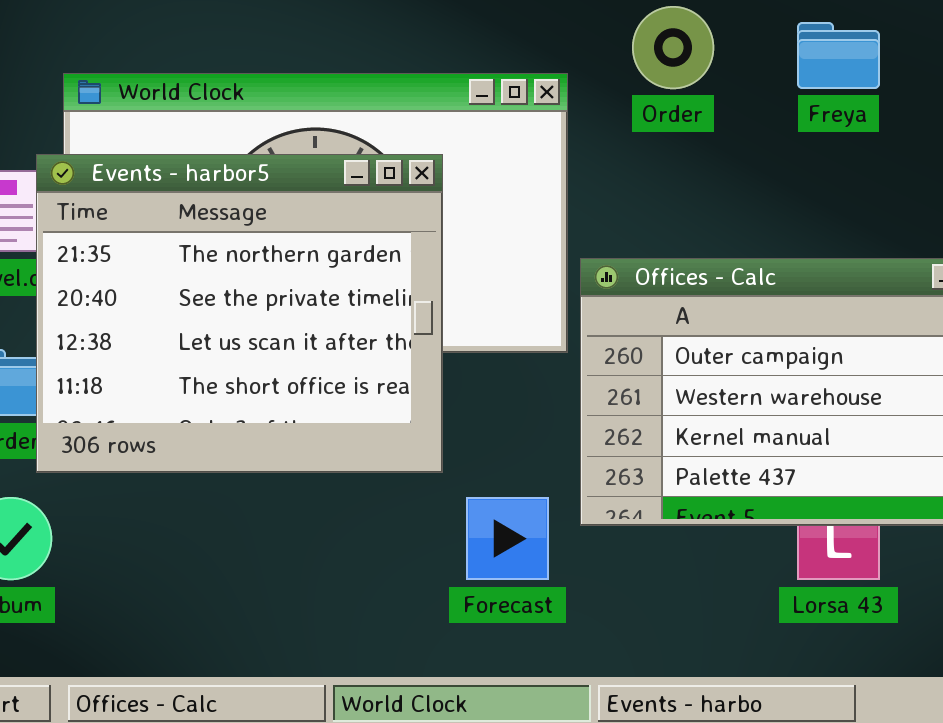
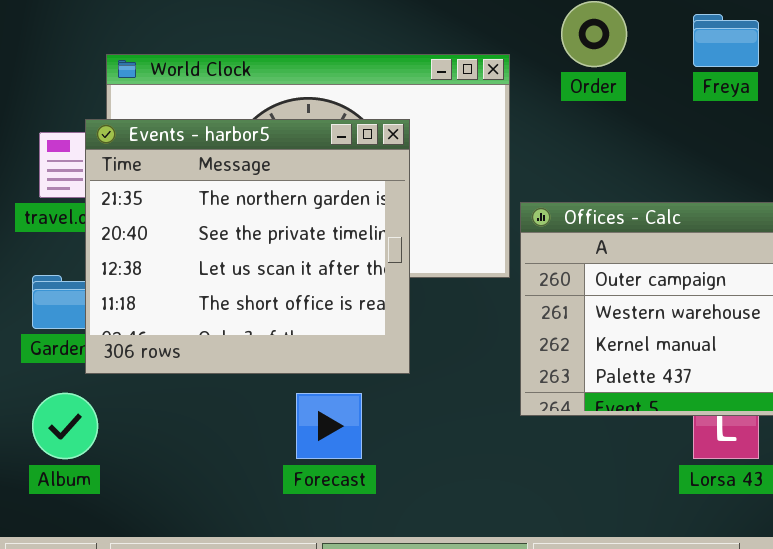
Forecast: [466,497,549,580] -> [296,393,362,459], moved

